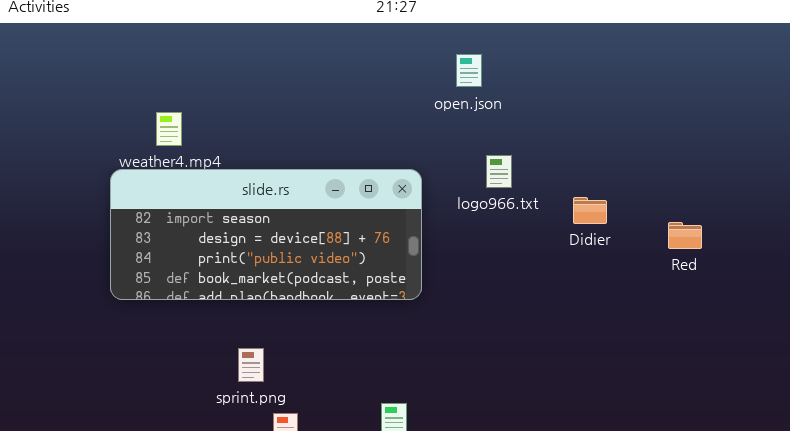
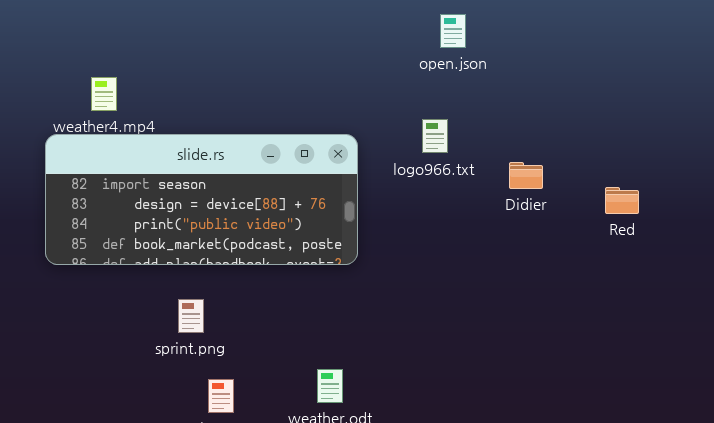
open.json: [456,54,482,87] -> [440,14,466,48], moved
sprint.png: [238,348,264,382] -> [178,299,204,333], moved

